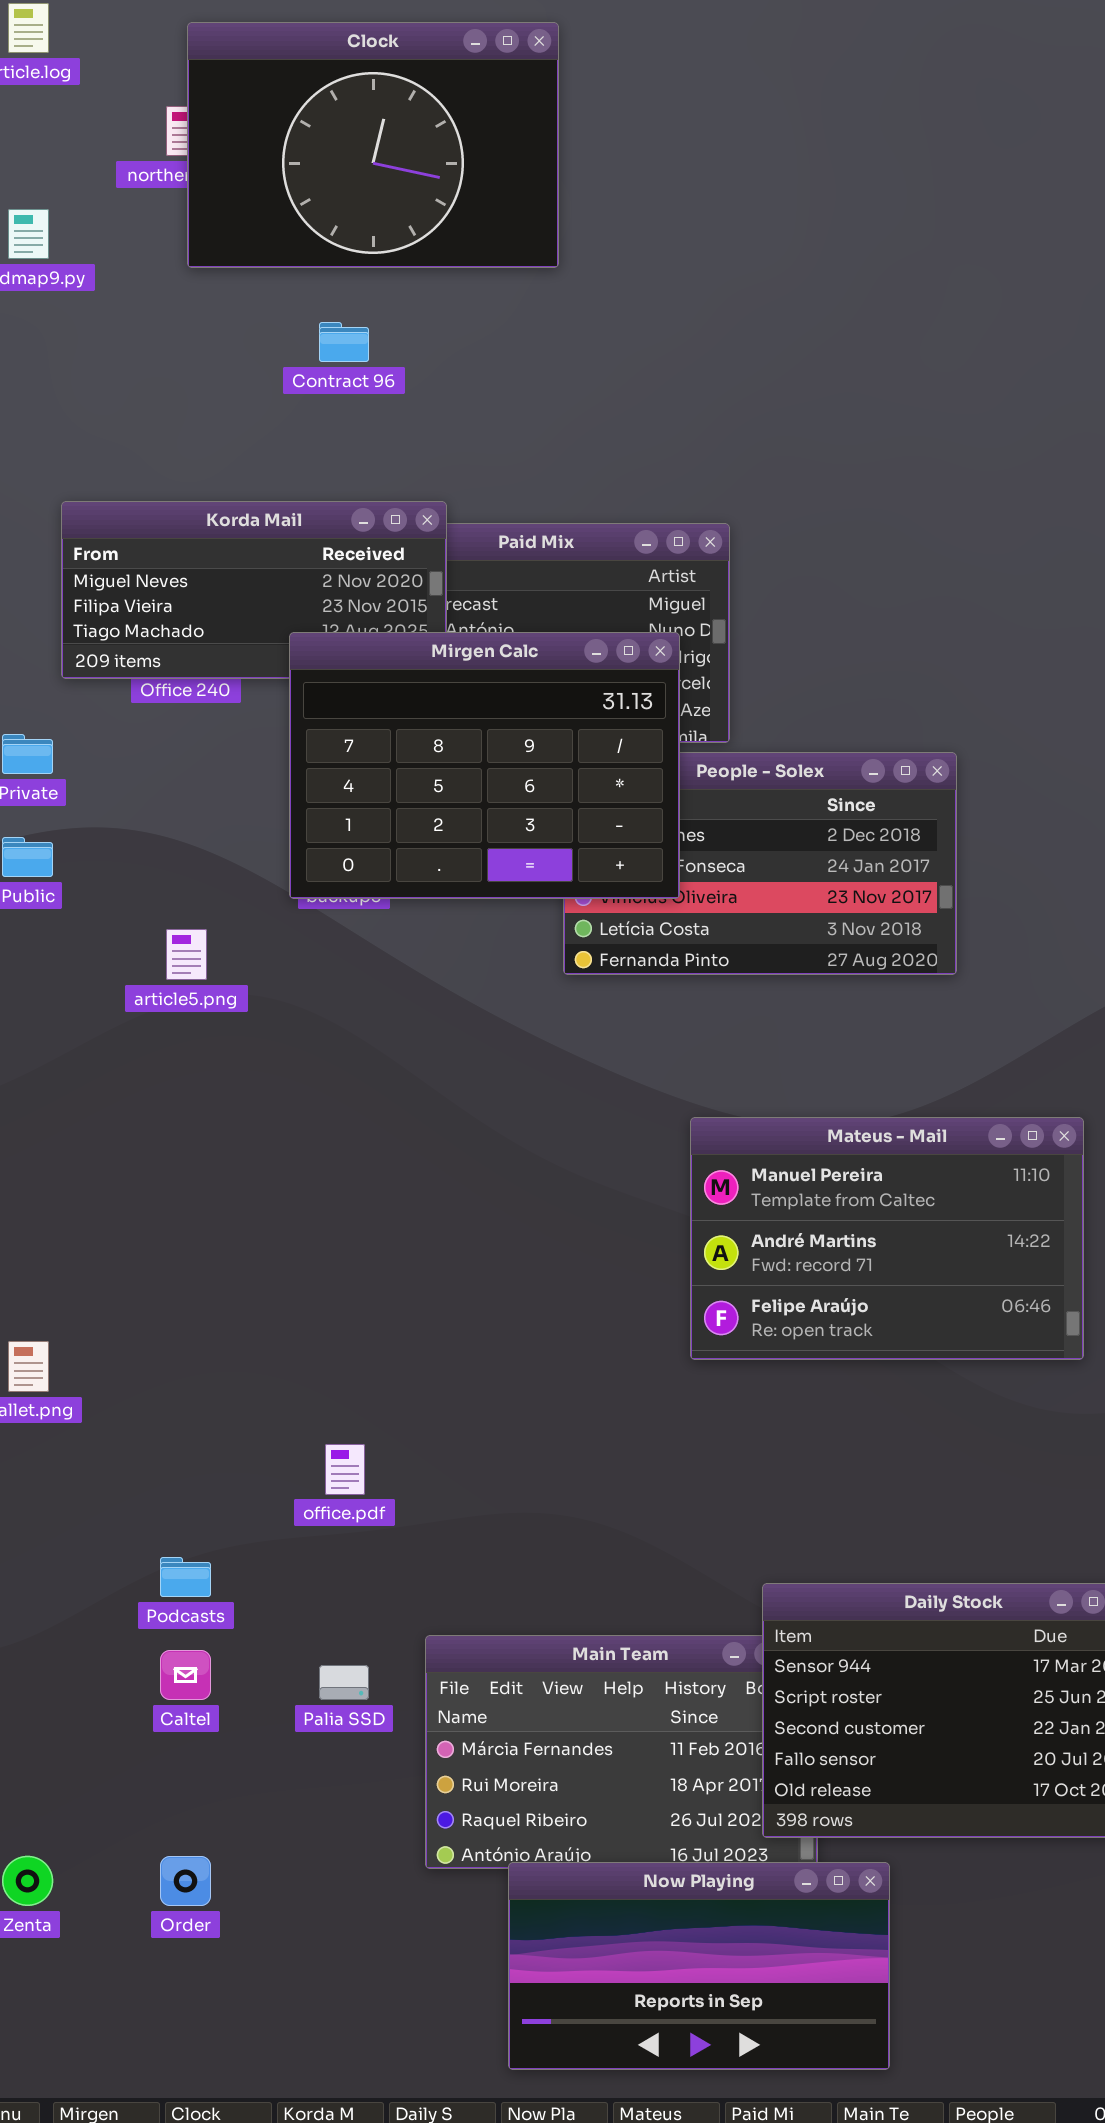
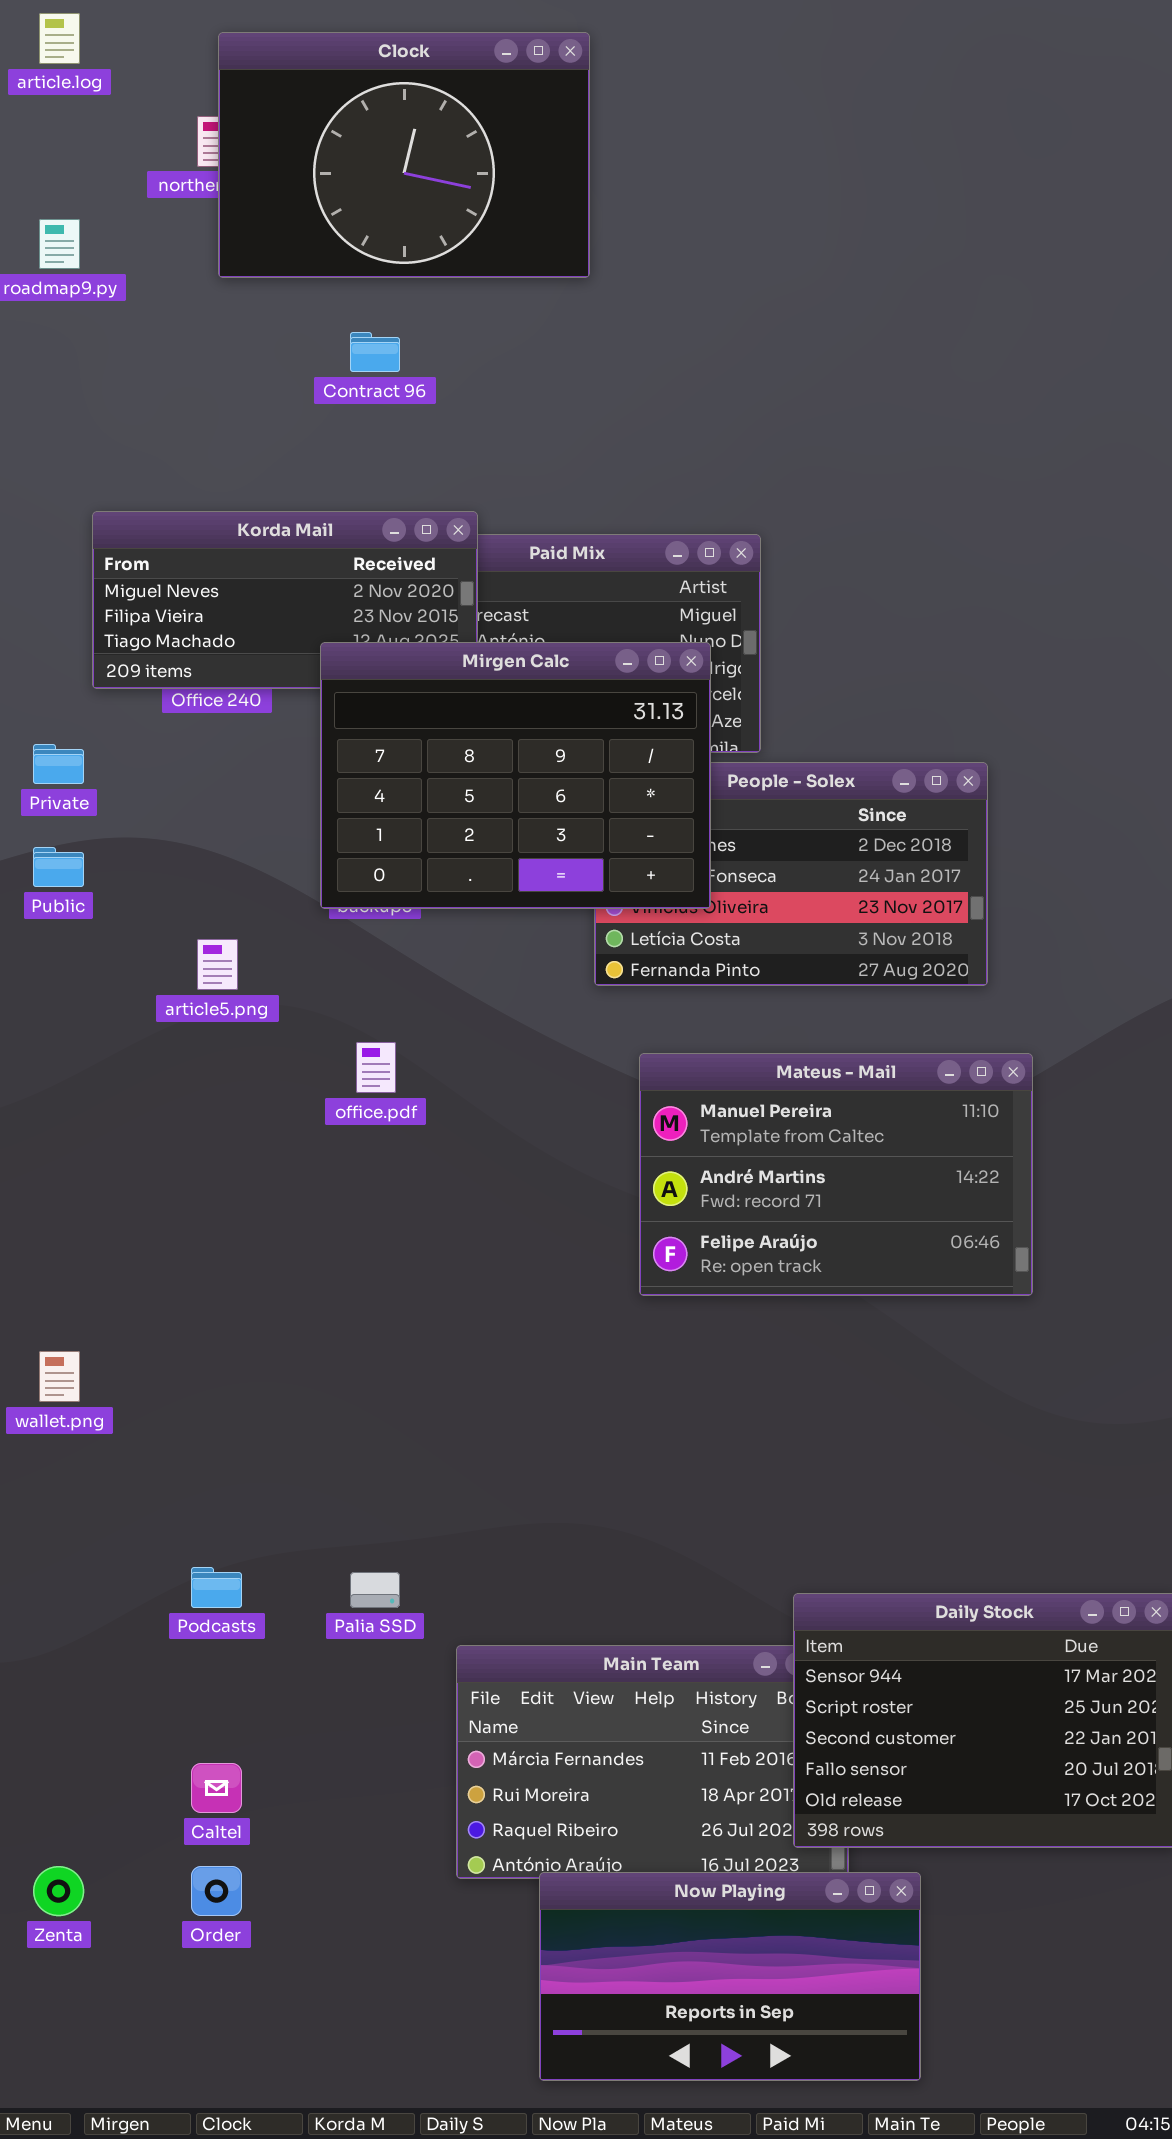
Mateus - Mail: [690,1117,1084,1360] -> [639,1053,1033,1296], moved
office.pdf: [325,1444,365,1495] -> [356,1042,396,1093], moved
Caltel: [160,1650,211,1700] -> [191,1763,242,1813], moved
Palia SSD: [319,1665,369,1700] -> [350,1572,400,1608], moved

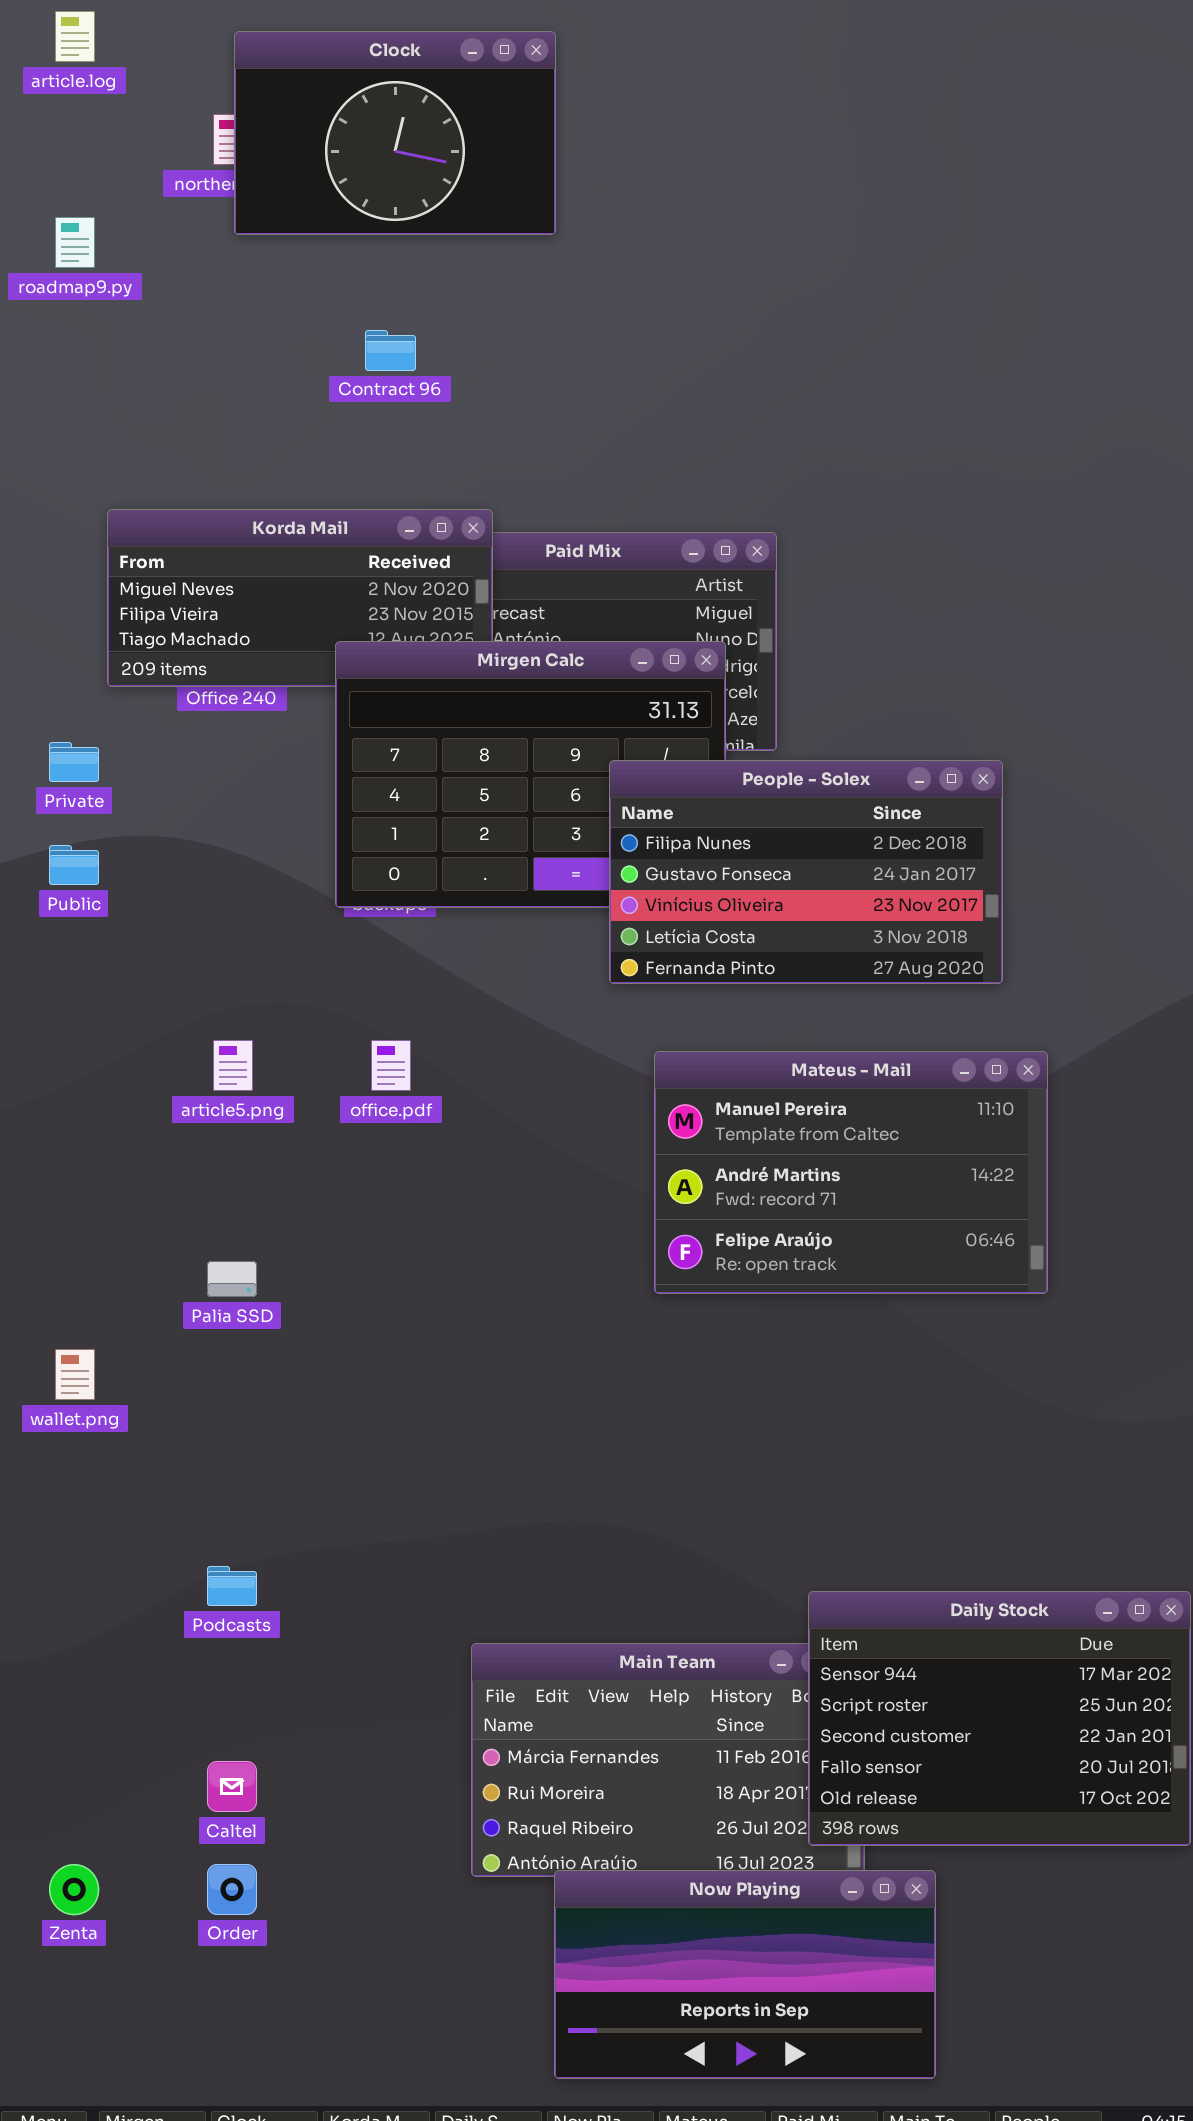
Clock: [218,32,590,278] -> [234,31,556,235], resized
People - Solex: [594,762,988,986] -> [609,760,1003,984], raised
article5.png: [197,939,238,990] -> [213,1040,253,1091], moved
Palia SSD: [350,1572,400,1608] -> [207,1261,257,1297], moved

